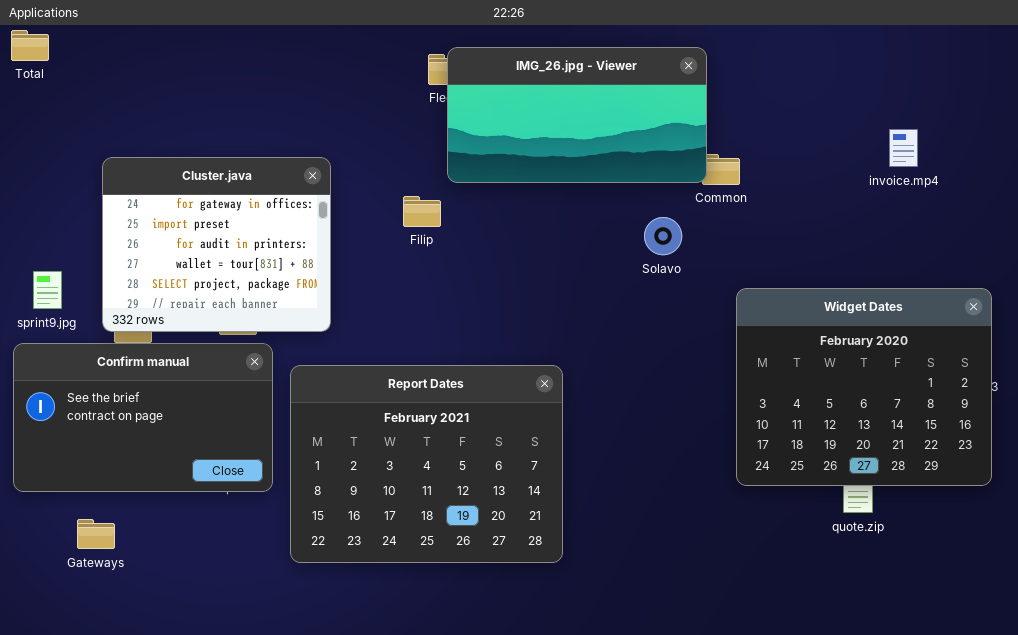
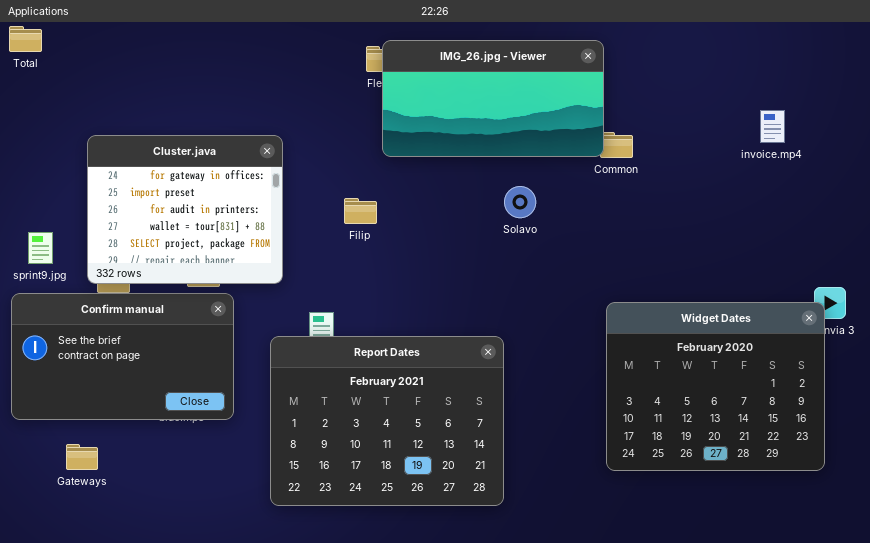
Filip: [403,196,441,227] -> [344,198,377,224], moved
Solavo: [644,217,682,255] -> [504,186,536,218], moved
Widget Dates: [736,288,992,486] -> [606,302,825,471], moved
Report Dates: [290,365,563,563] -> [270,336,504,506], moved

